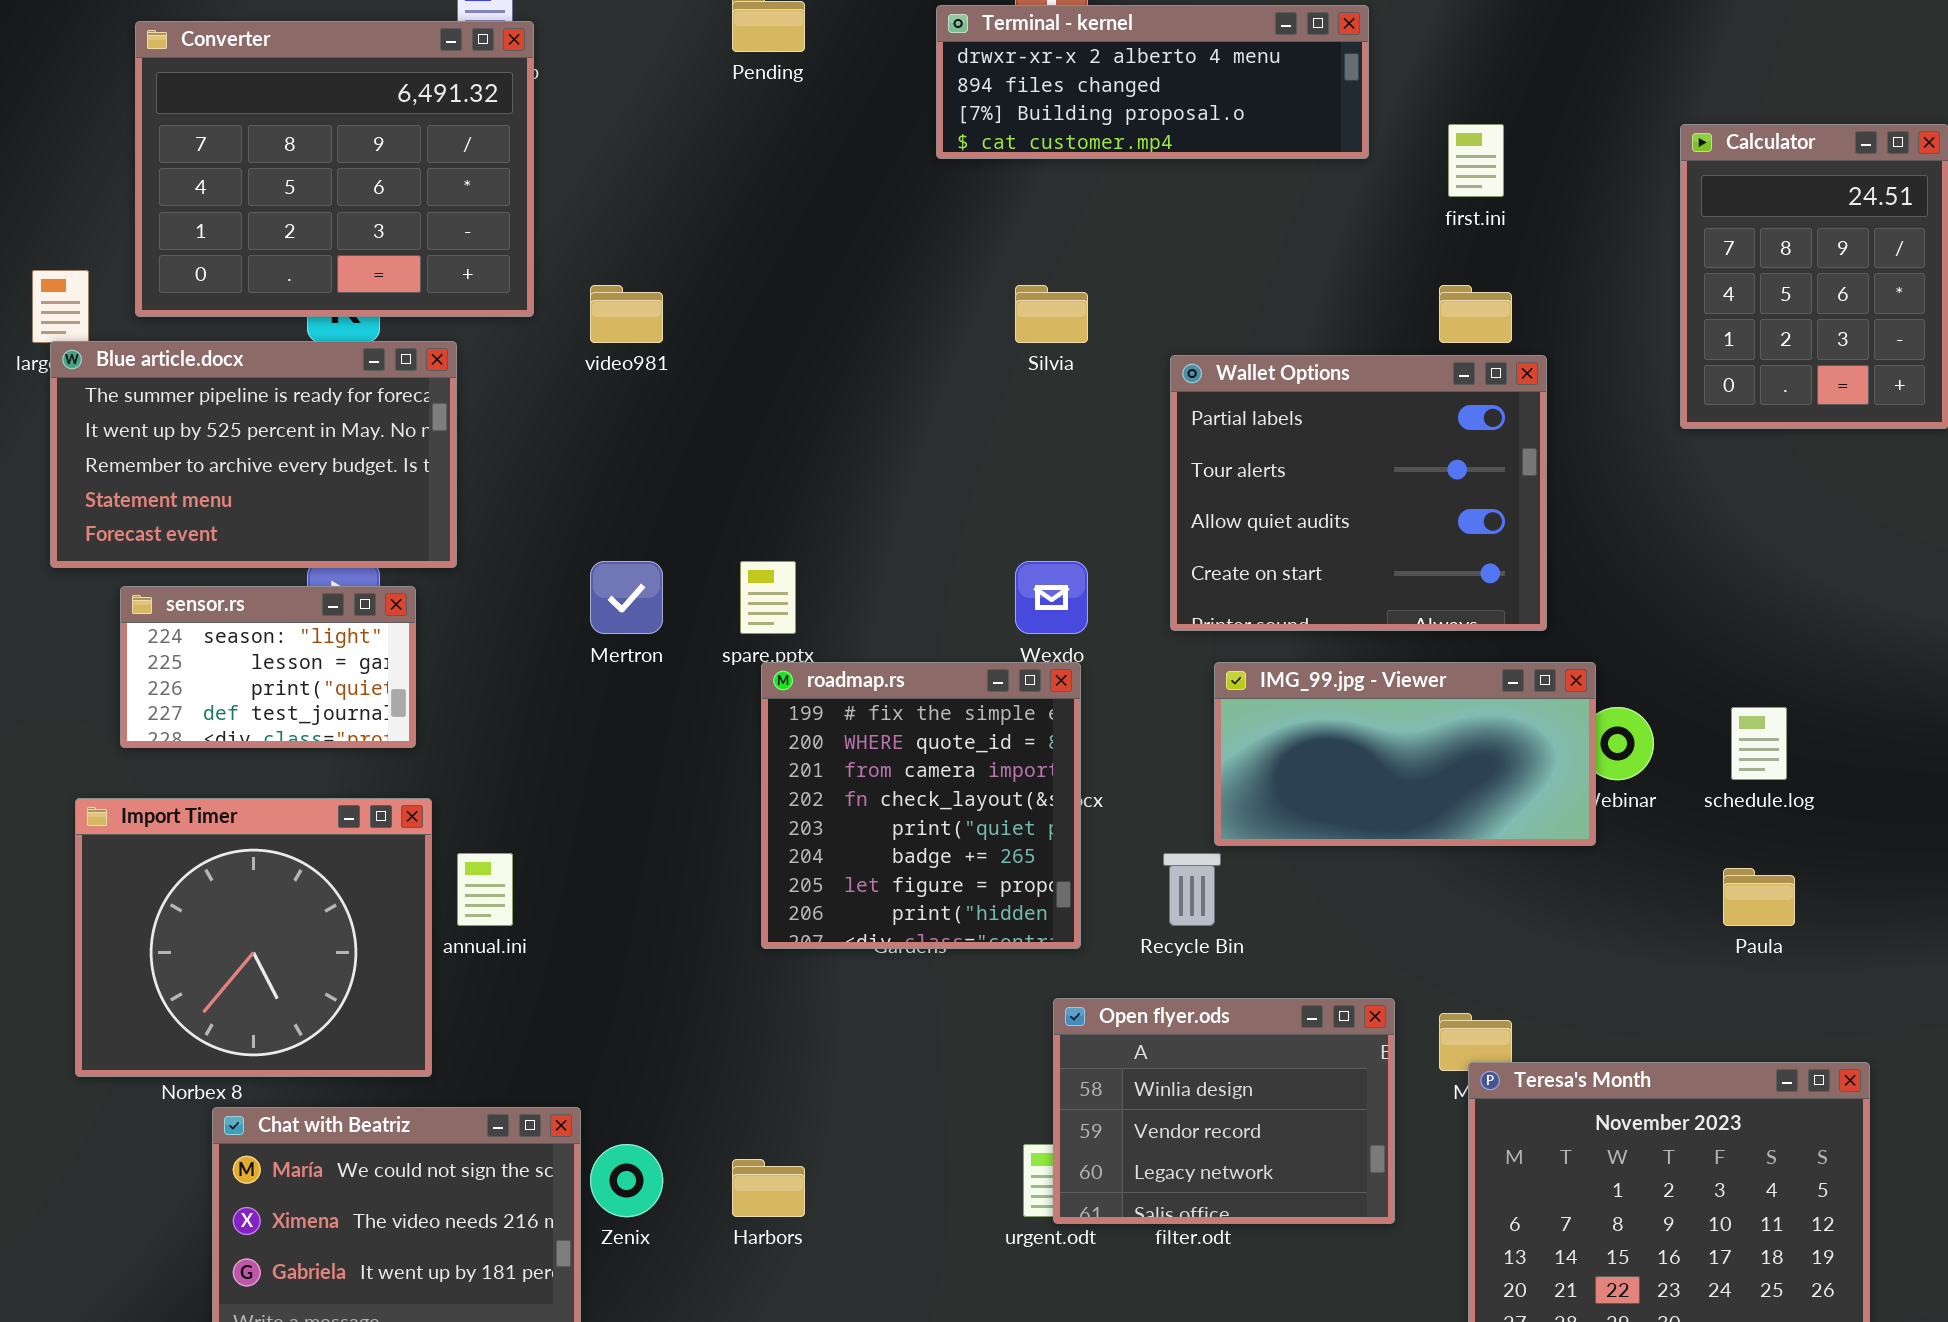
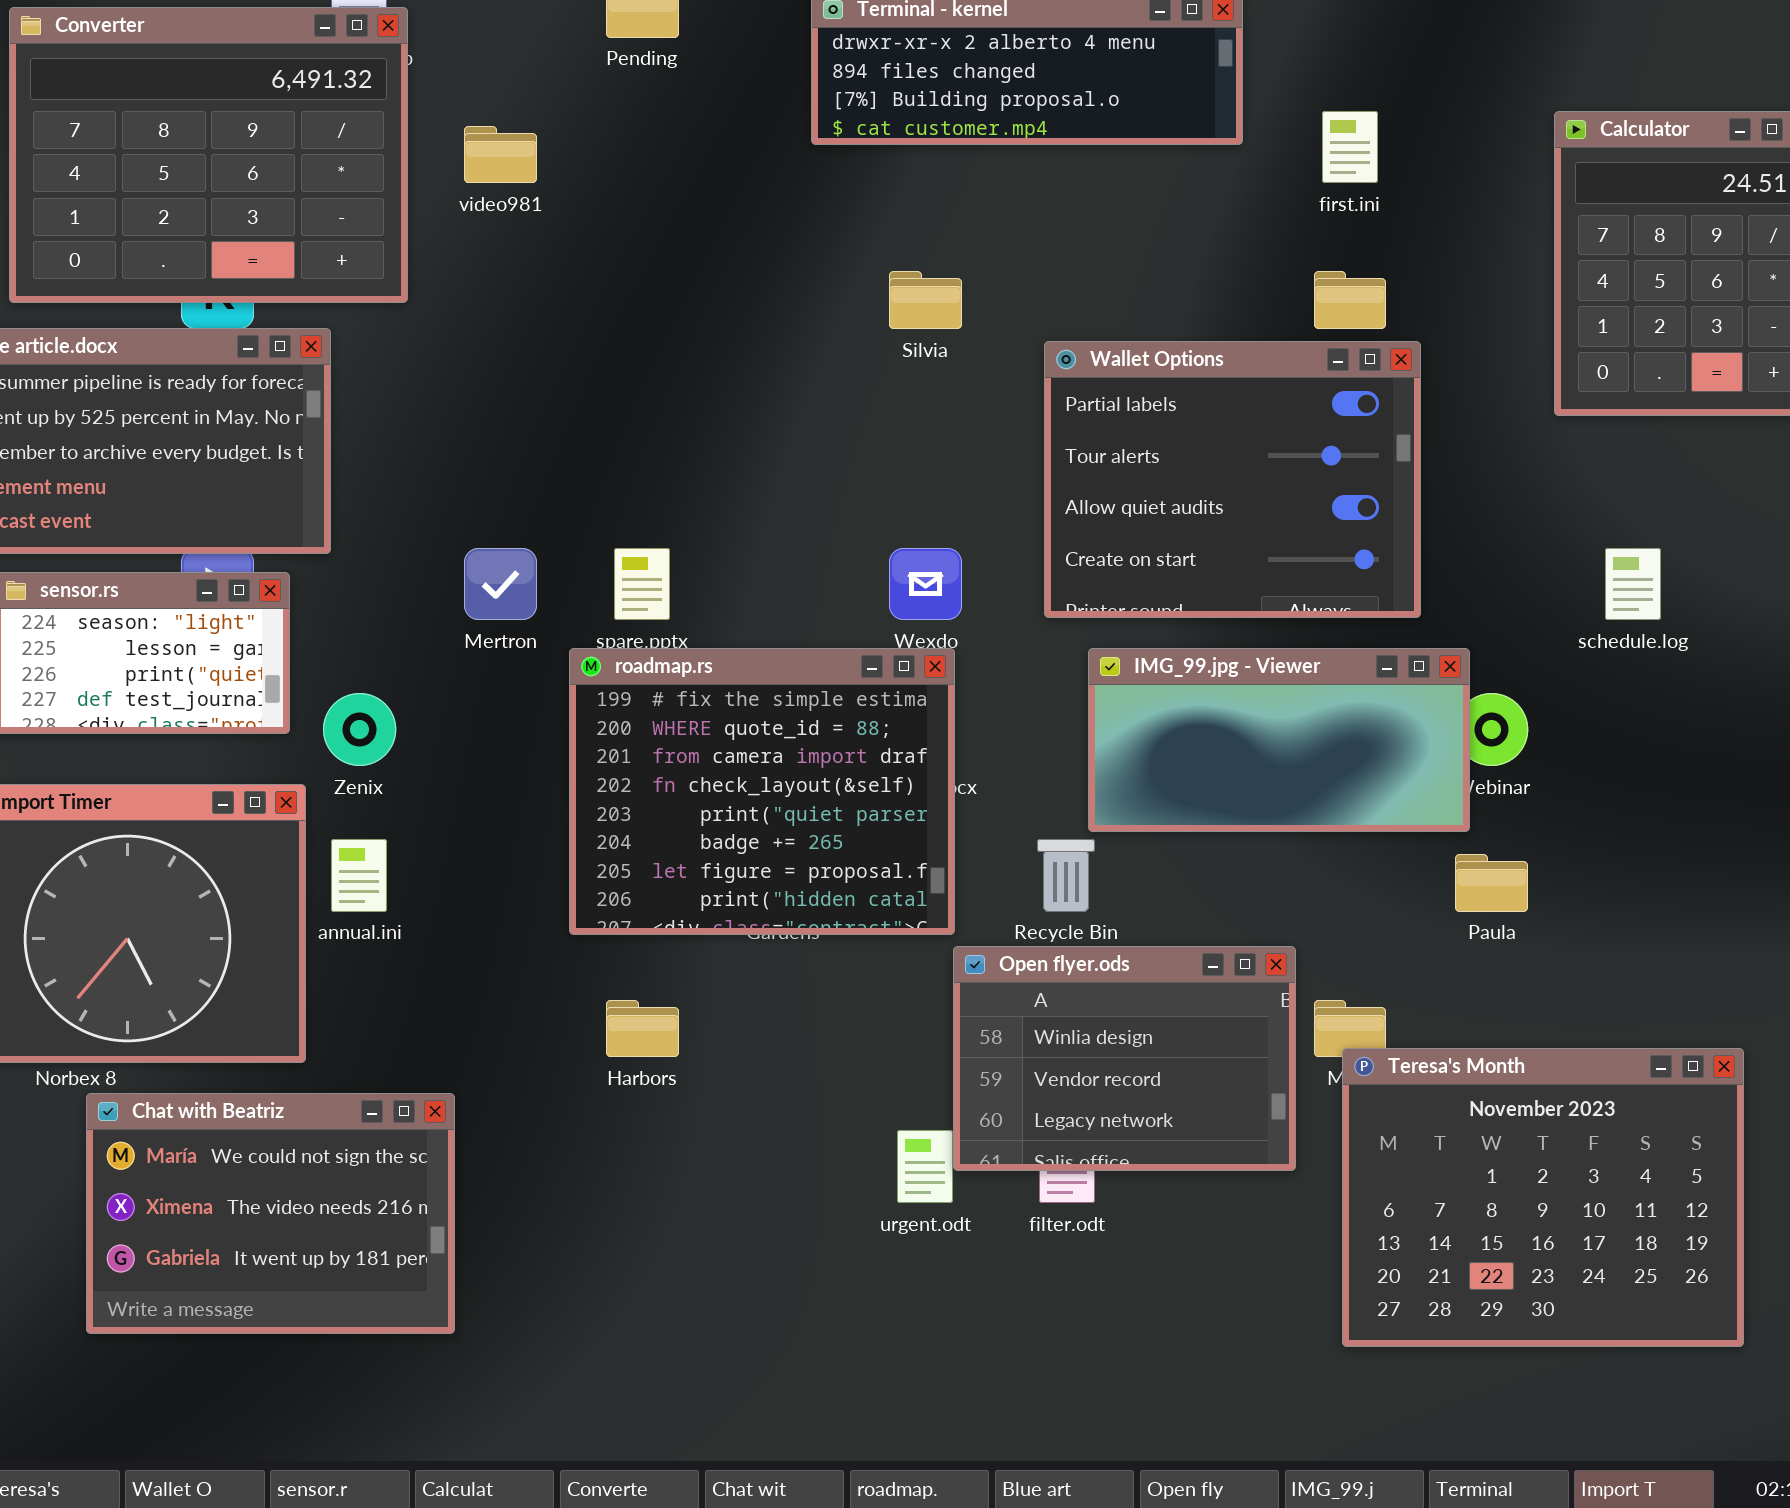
video981: [590,285,663,343] -> [464,126,537,183], moved
roadmap.rs: [761,662,1081,949] -> [569,648,955,935], resized
schedule.log: [1731,707,1787,780] -> [1605,548,1661,620], moved
Paula: [1723,868,1795,926] -> [1455,854,1528,912], moved
Open flyer.ods: [1053,998,1395,1224] -> [953,946,1296,1171], moved
Zenix: [590,1144,663,1217] -> [323,693,396,766], moved
Harbors: [732,1159,805,1217] -> [606,1000,679,1057], moved

